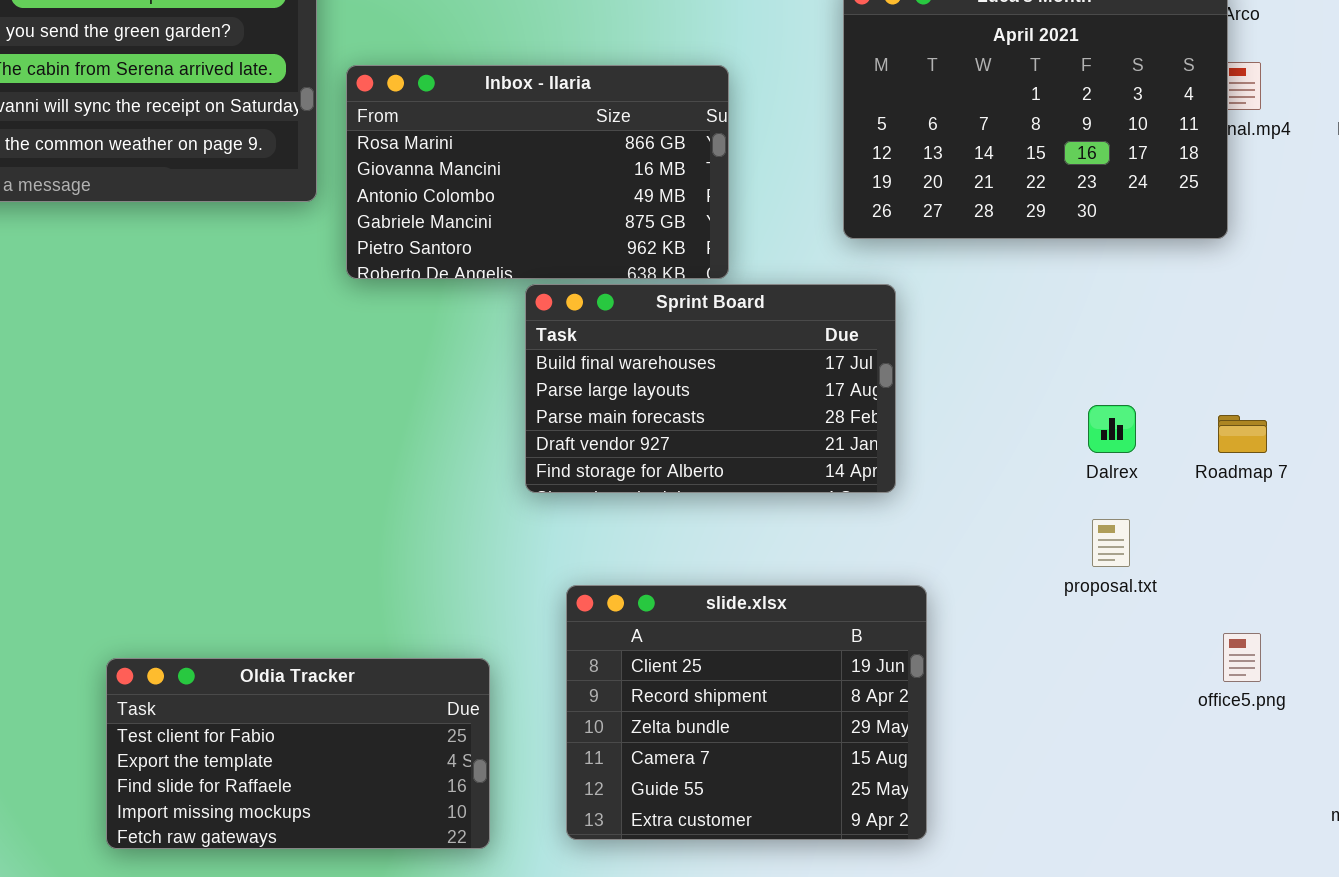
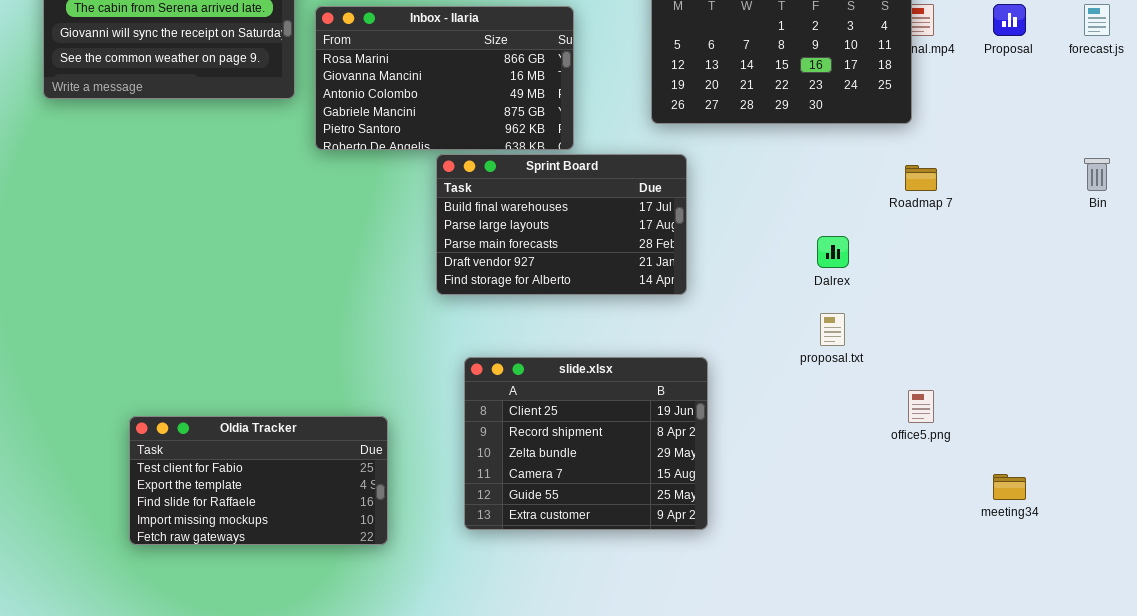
Roadmap 7: [1218,415,1267,453] -> [905,165,937,191], moved
Oldia Tracker: [106,658,490,849] -> [129,416,388,545], moved

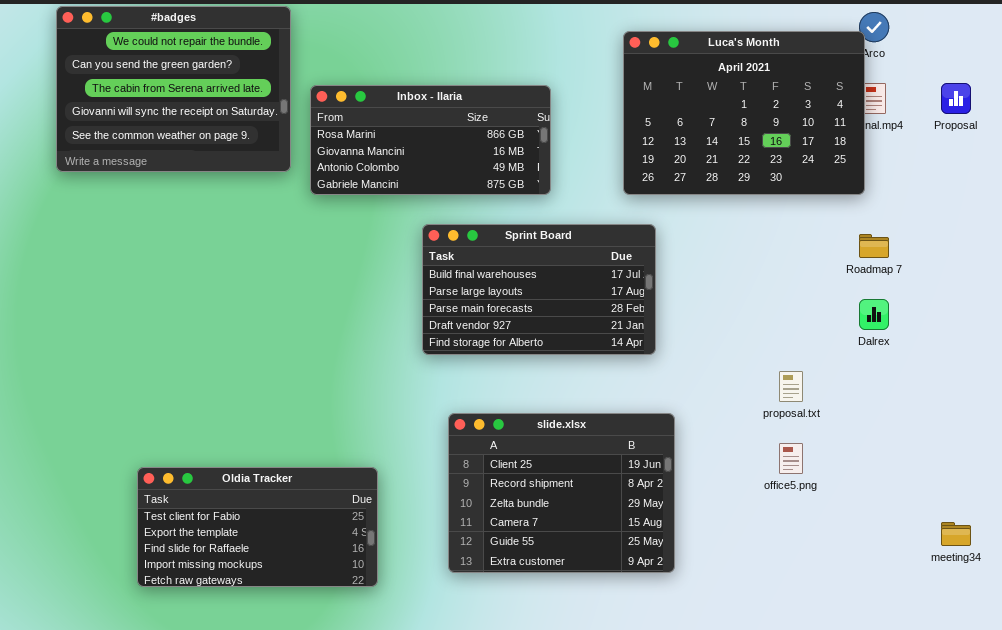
Inbox - Ilaria: [315,6,574,150] -> [310,85,551,195], resized
Dalrex: [817,236,849,268] -> [859,299,889,330], moved
office5.png: [908,390,934,423] -> [779,443,803,474], moved

